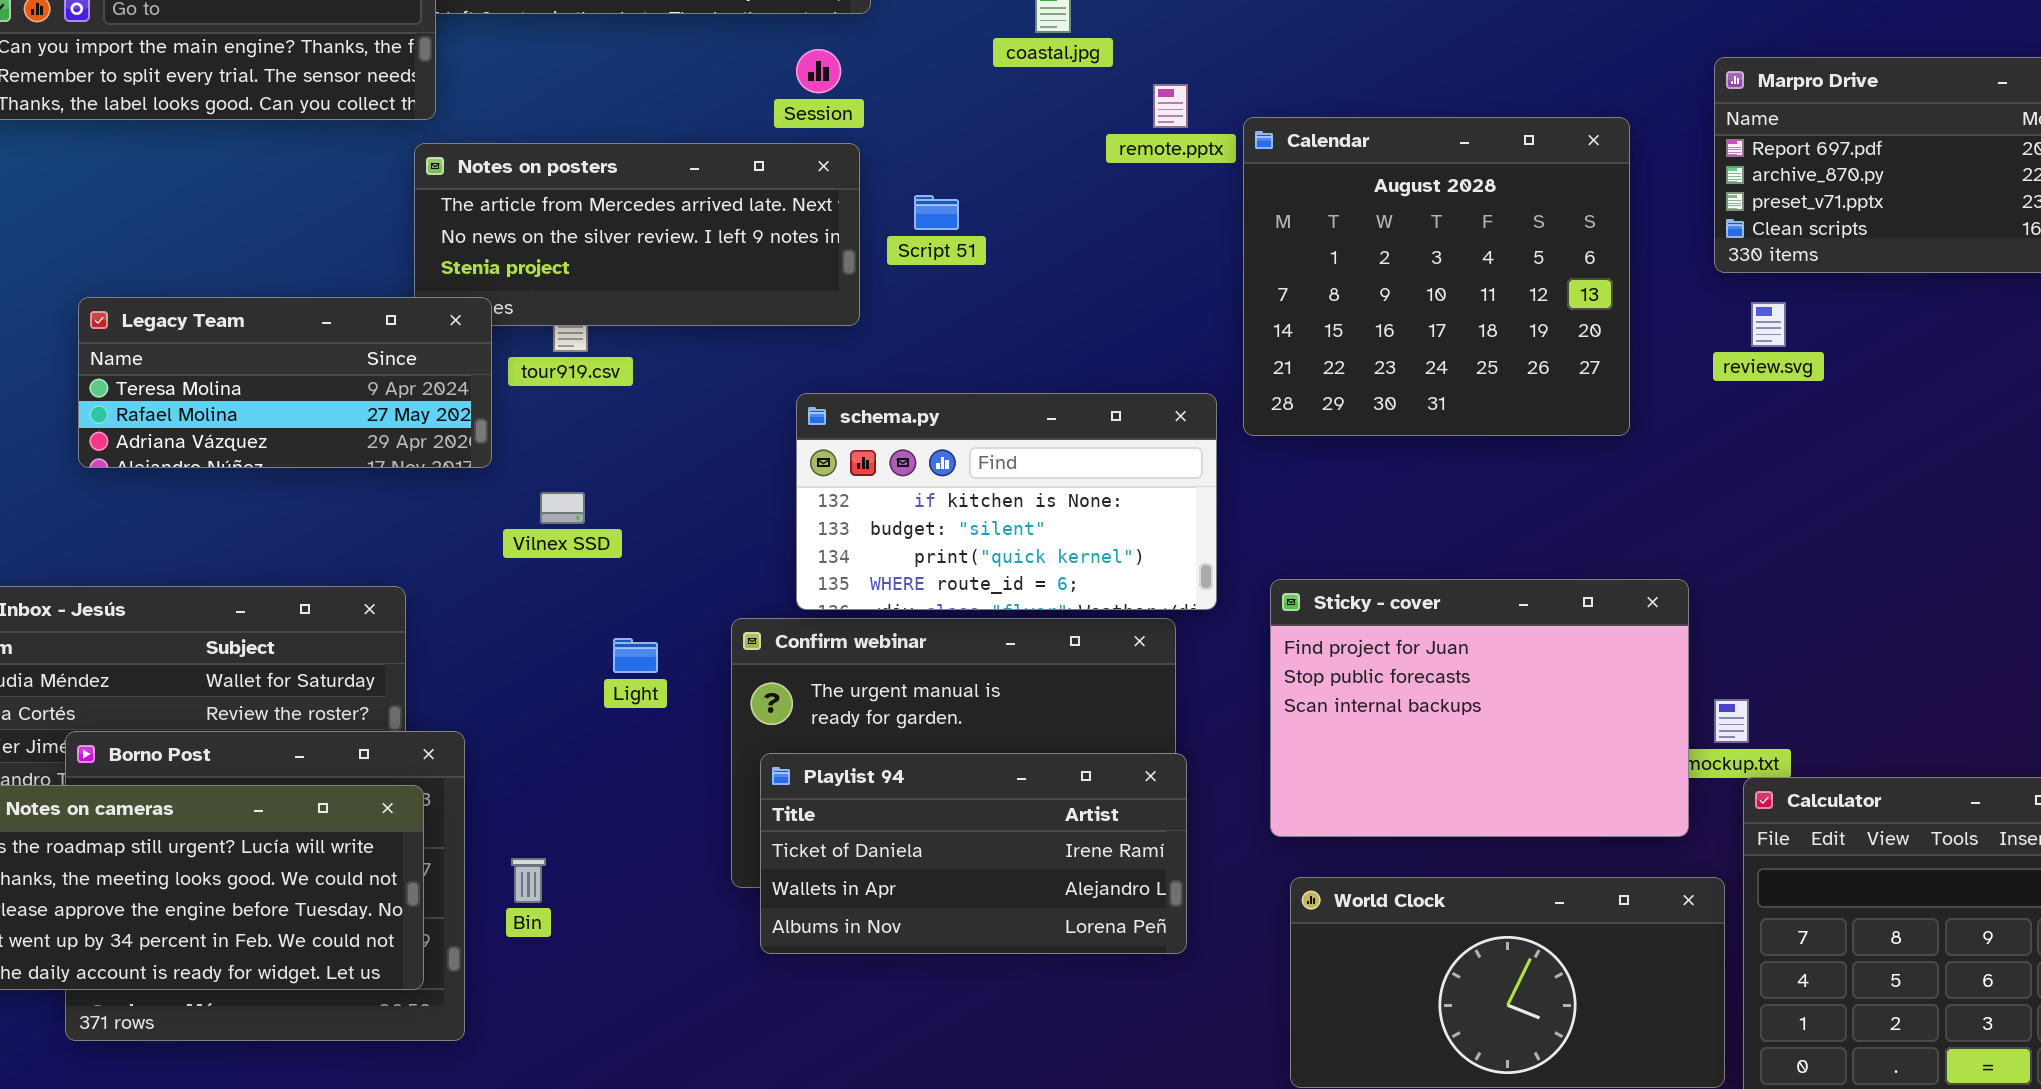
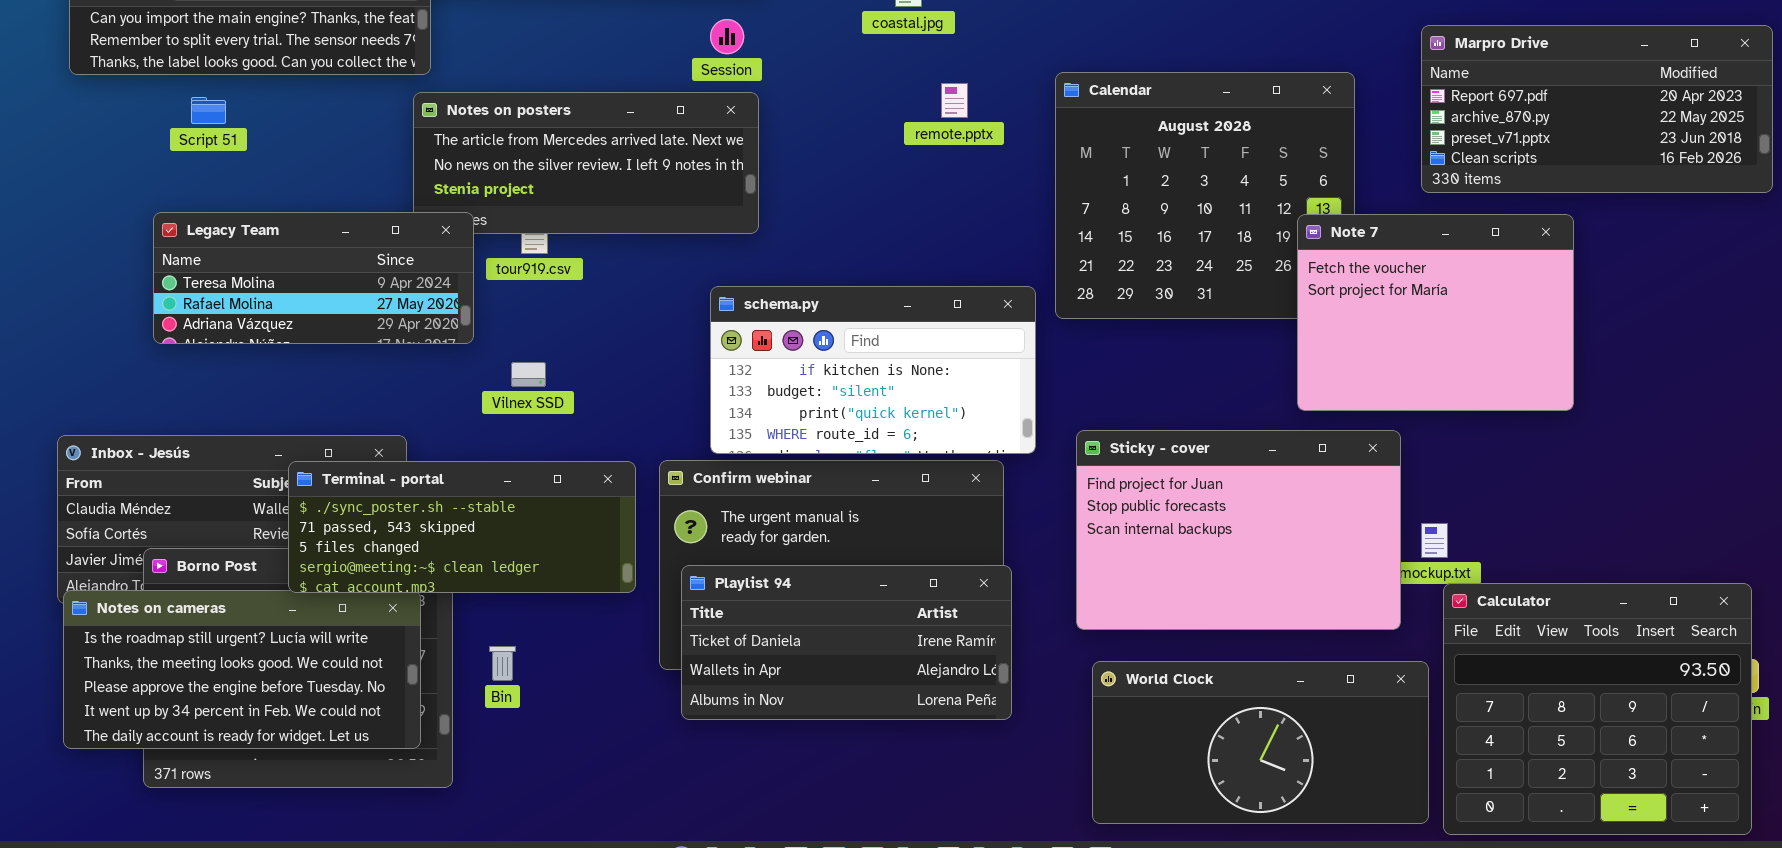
remote.pptx: [1153,84,1188,128] -> [941,83,968,118], moved
Script 51: [914,195,959,230] -> [191,97,226,124], moved
Note 7: none -> [1297,214,1574,411], opened
Terminal - portal: none -> [288,461,636,593], opened

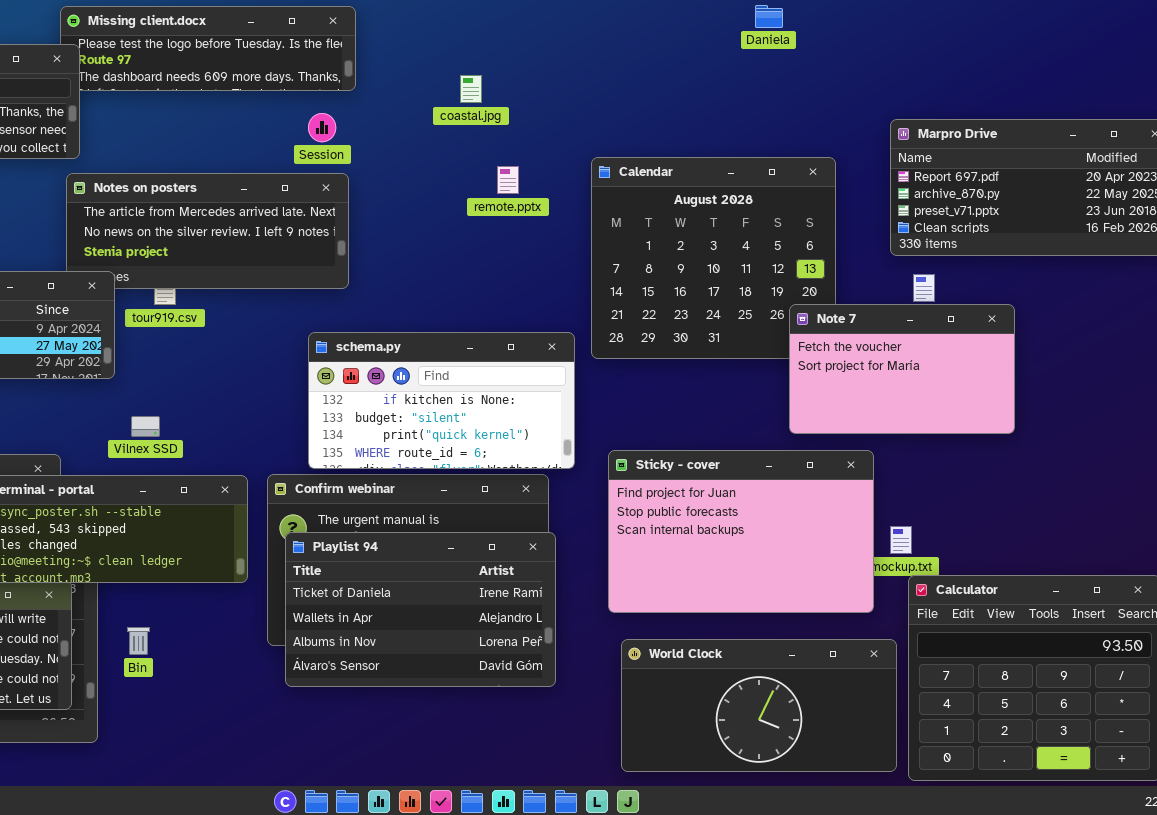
Note 7: [1297,214,1574,411] -> [789,304,1015,434], resized
Vilnex SSD: [511,362,546,387] -> [131,416,160,437], moved
Playlist 94: [681,565,1012,720] -> [285,532,556,687], resized

